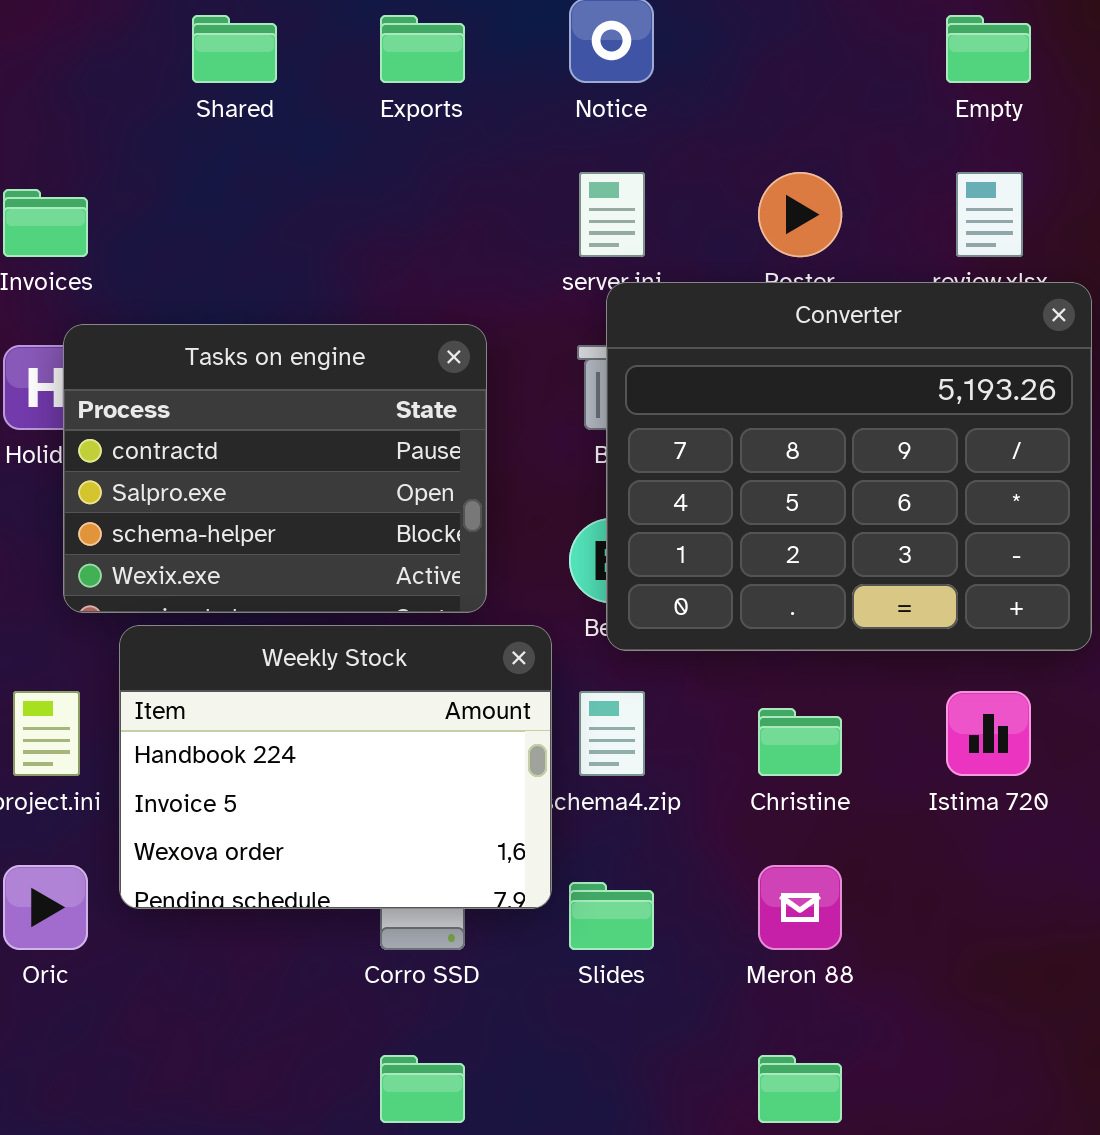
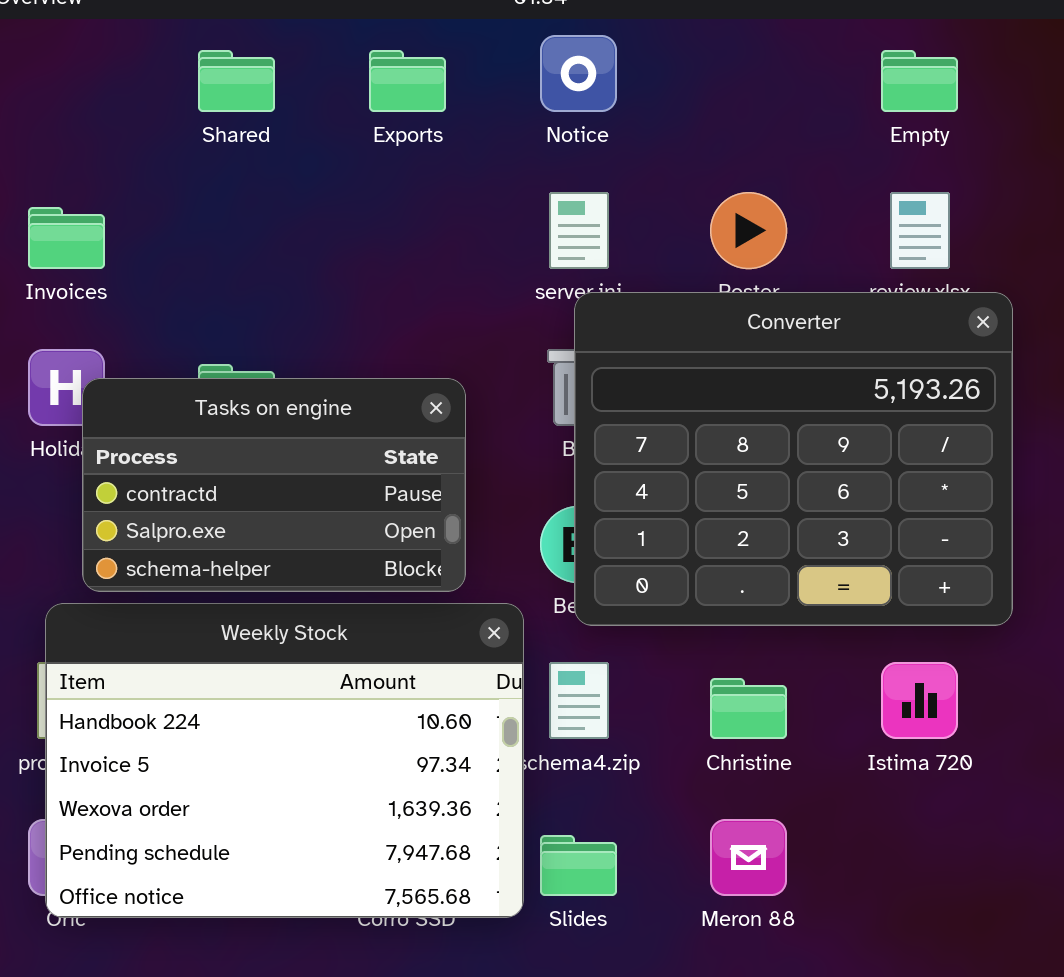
Tasks on engine: [63,324,487,613] -> [82,378,466,592], resized
Weekly Stock: [119,625,552,909] -> [45,603,524,918], resized

